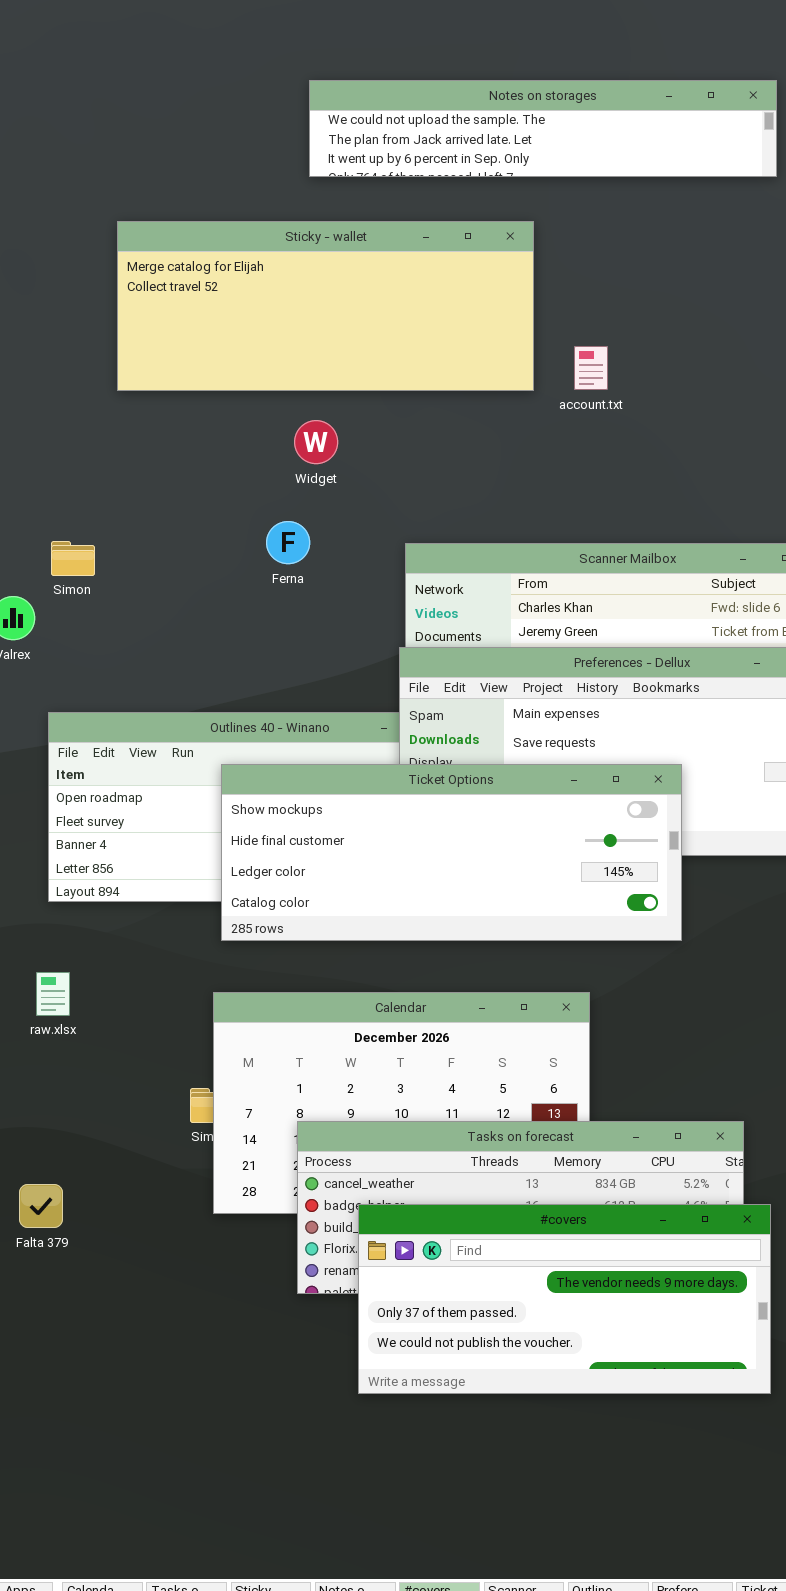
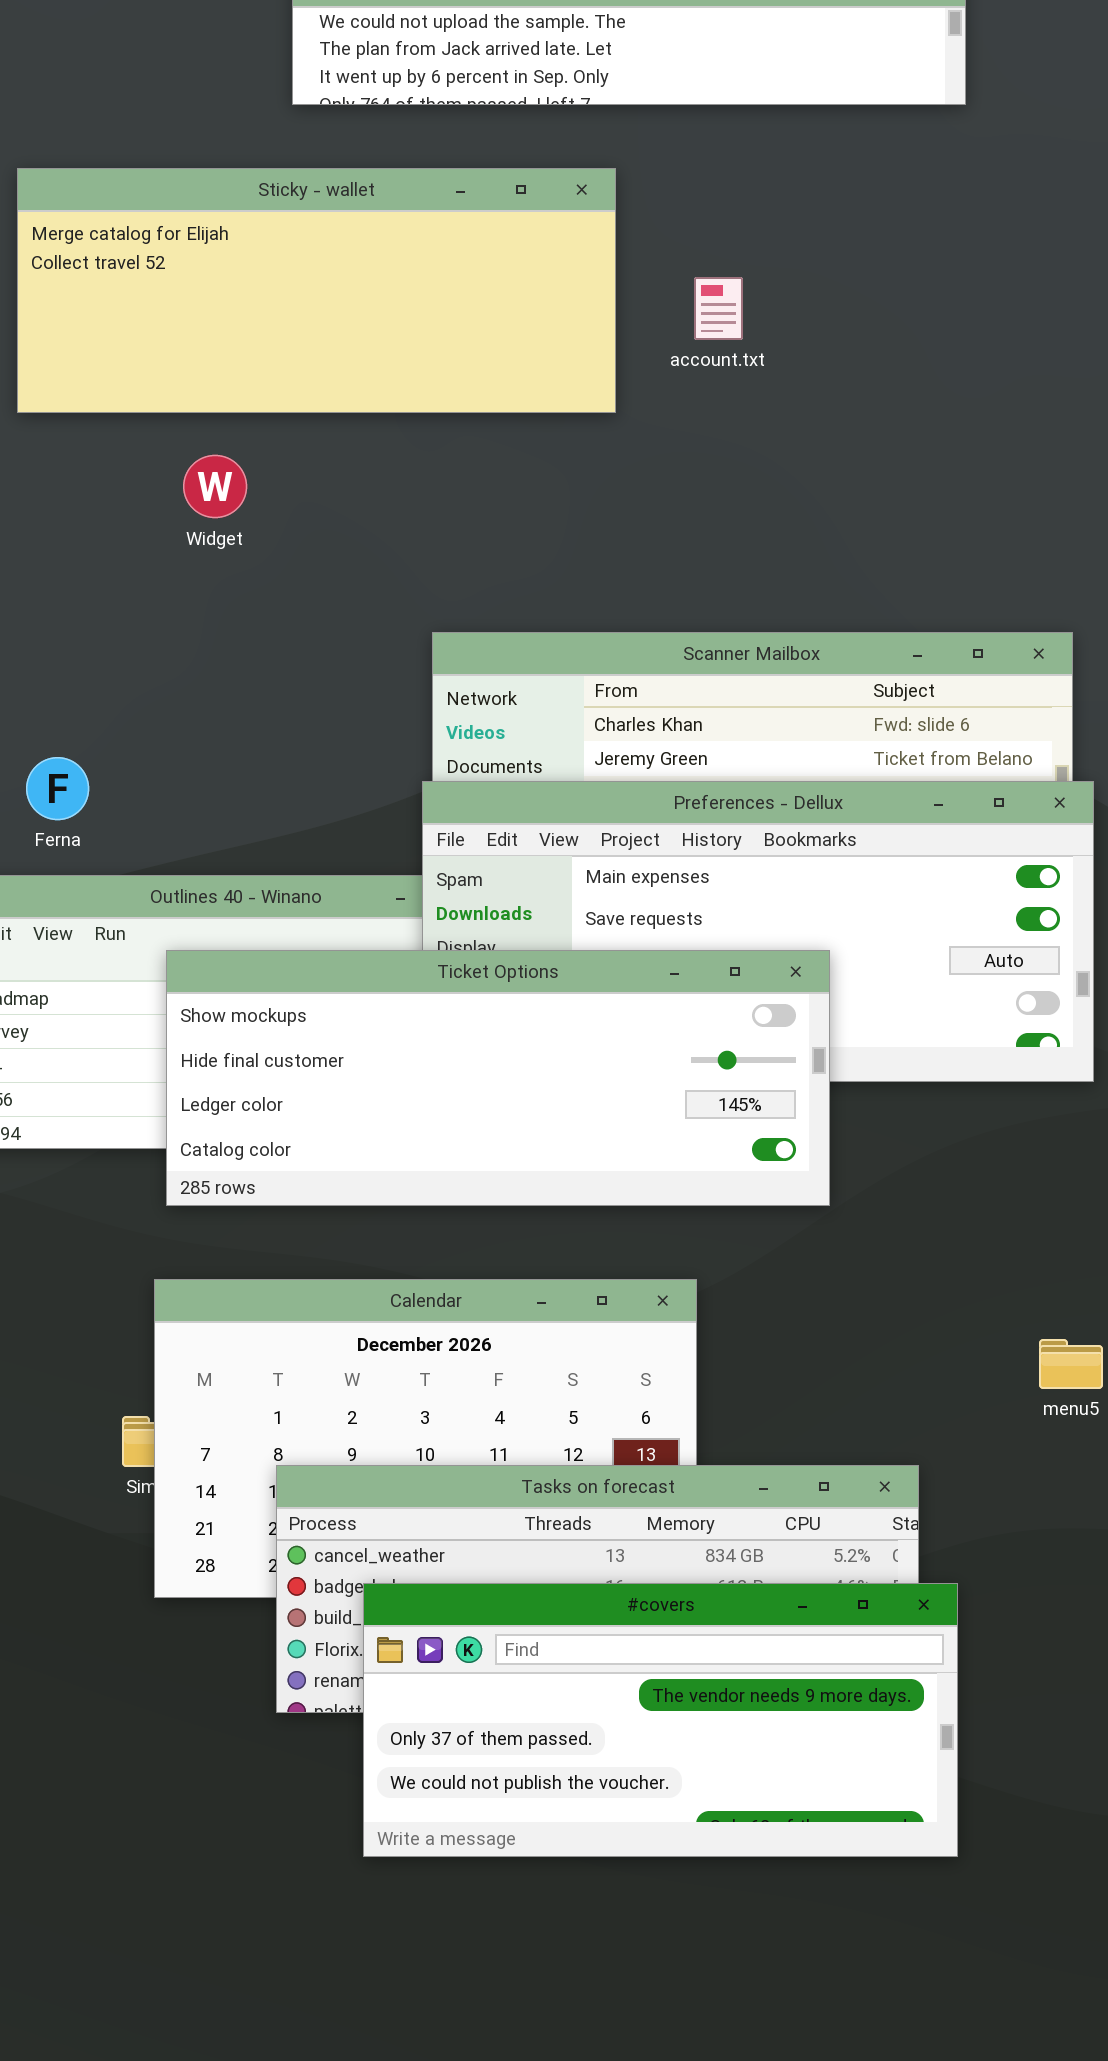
account.txt: [574,346,608,390] -> [694,277,743,340], moved
Widget: [294,420,338,464] -> [183,455,247,518], moved
Ferna: [266,521,310,564] -> [26,757,89,820], moved

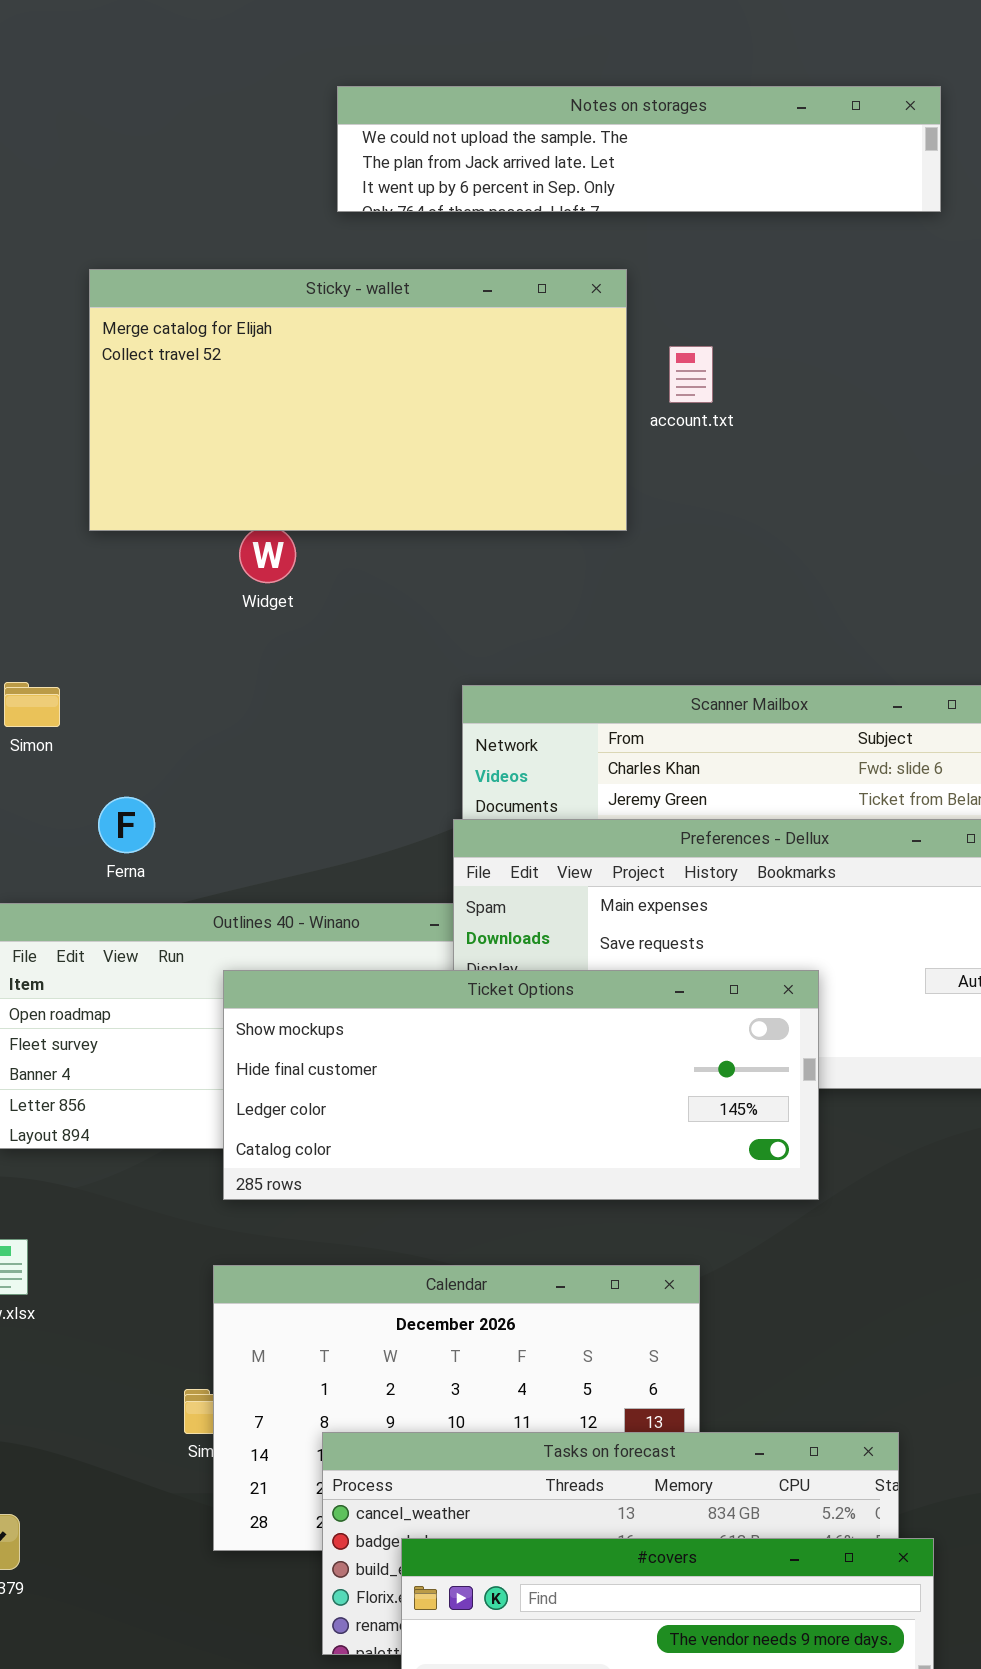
Sticky - wallet: [17,168,616,413] -> [89,269,627,531], resized
account.txt: [694,277,743,340] -> [669,346,713,403], moved

